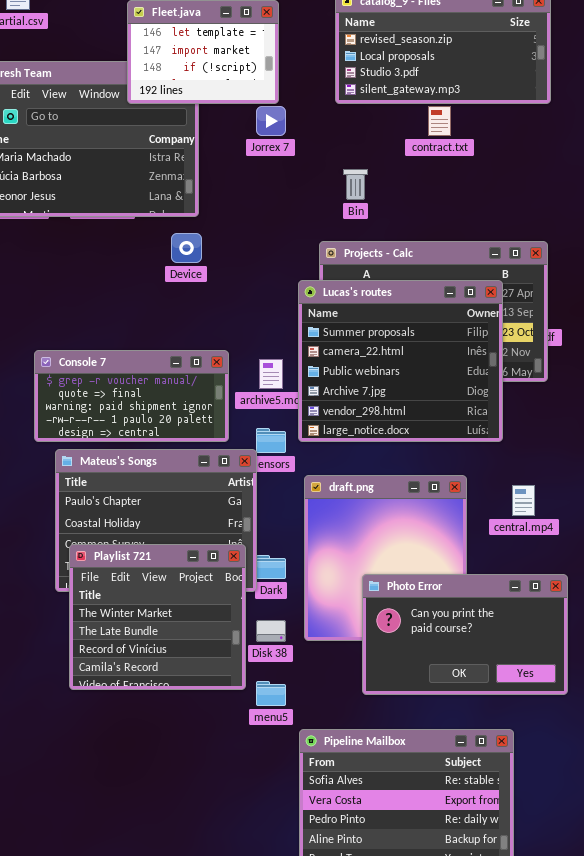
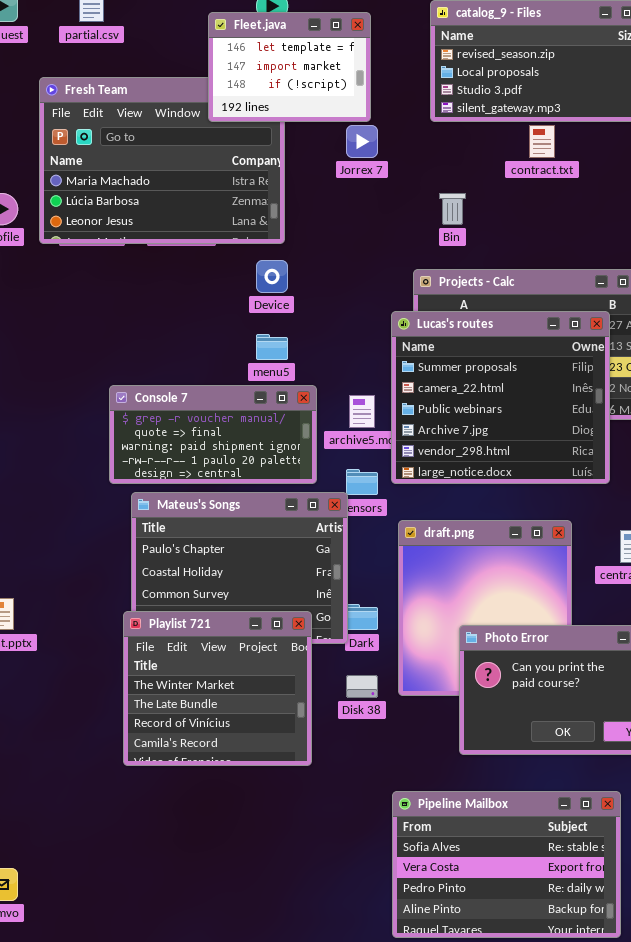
Playlist 721: [69,544,246,690] -> [123,611,312,766], moved
menu5: [256,681,286,706] -> [256,334,288,360], moved

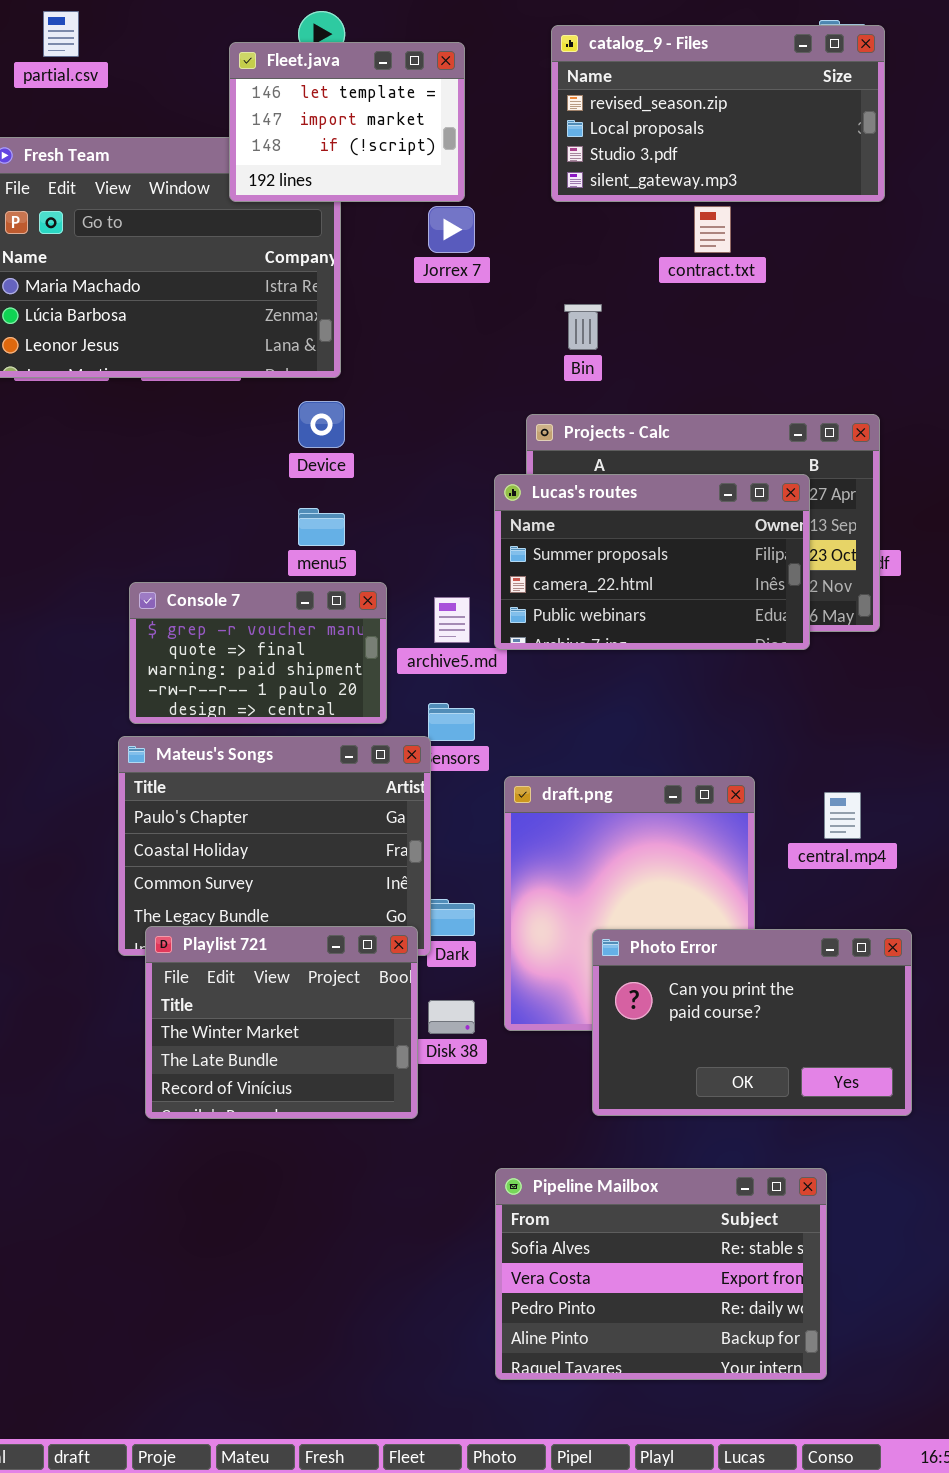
Lucas's routes: [391,311,610,484] -> [494,474,810,650], resized
Console 7: [109,385,317,484] -> [129,582,387,724], resized
Playlist 721: [123,611,312,766] -> [145,926,418,1119], moved, resized

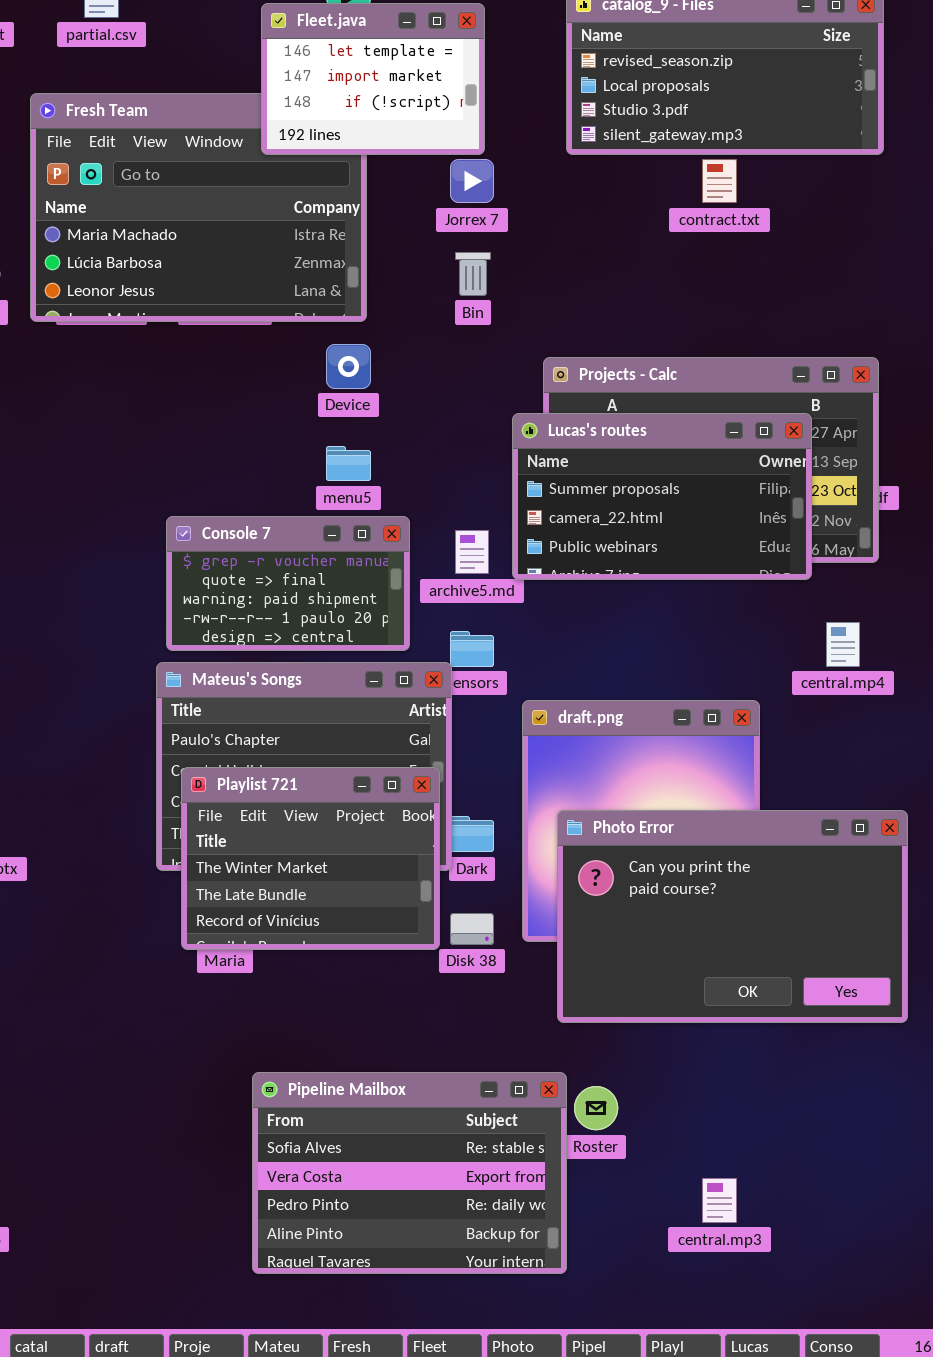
Bin: [564,304,602,350] -> [455,252,491,296], moved
central.mp4: [824,792,861,839] -> [826,622,860,667], moved
Playlist 721: [145,926,418,1119] -> [181,767,440,950], moved
Photo Error: [592,929,912,1116] -> [557,810,908,1023], resized
Pipeline Mailbox: [495,1168,827,1380] -> [252,1072,567,1274], moved

